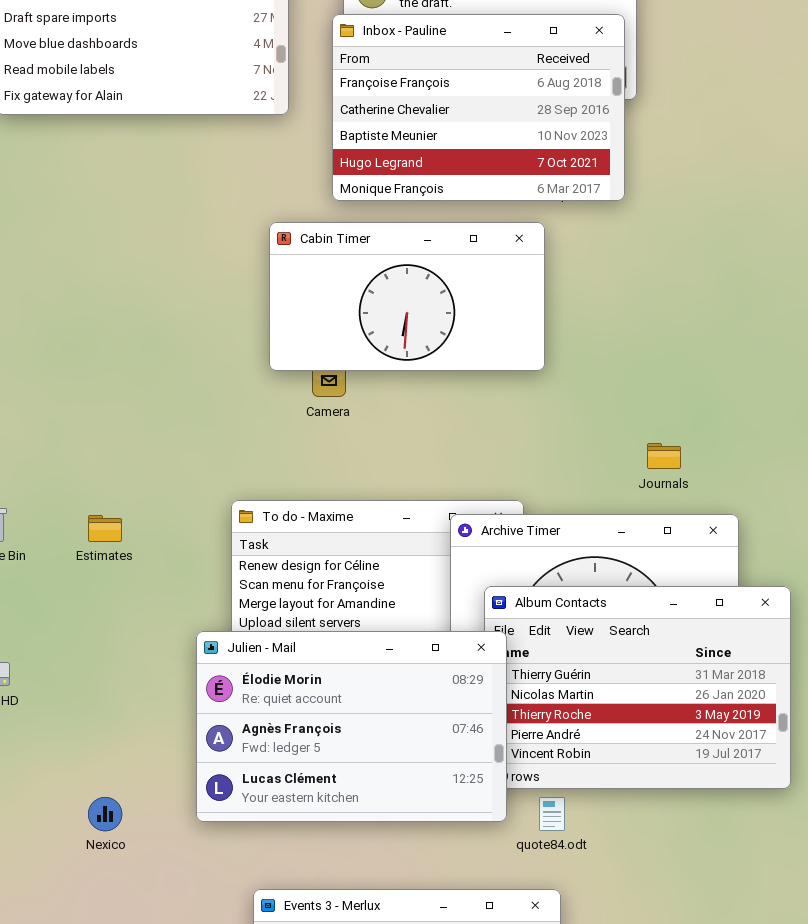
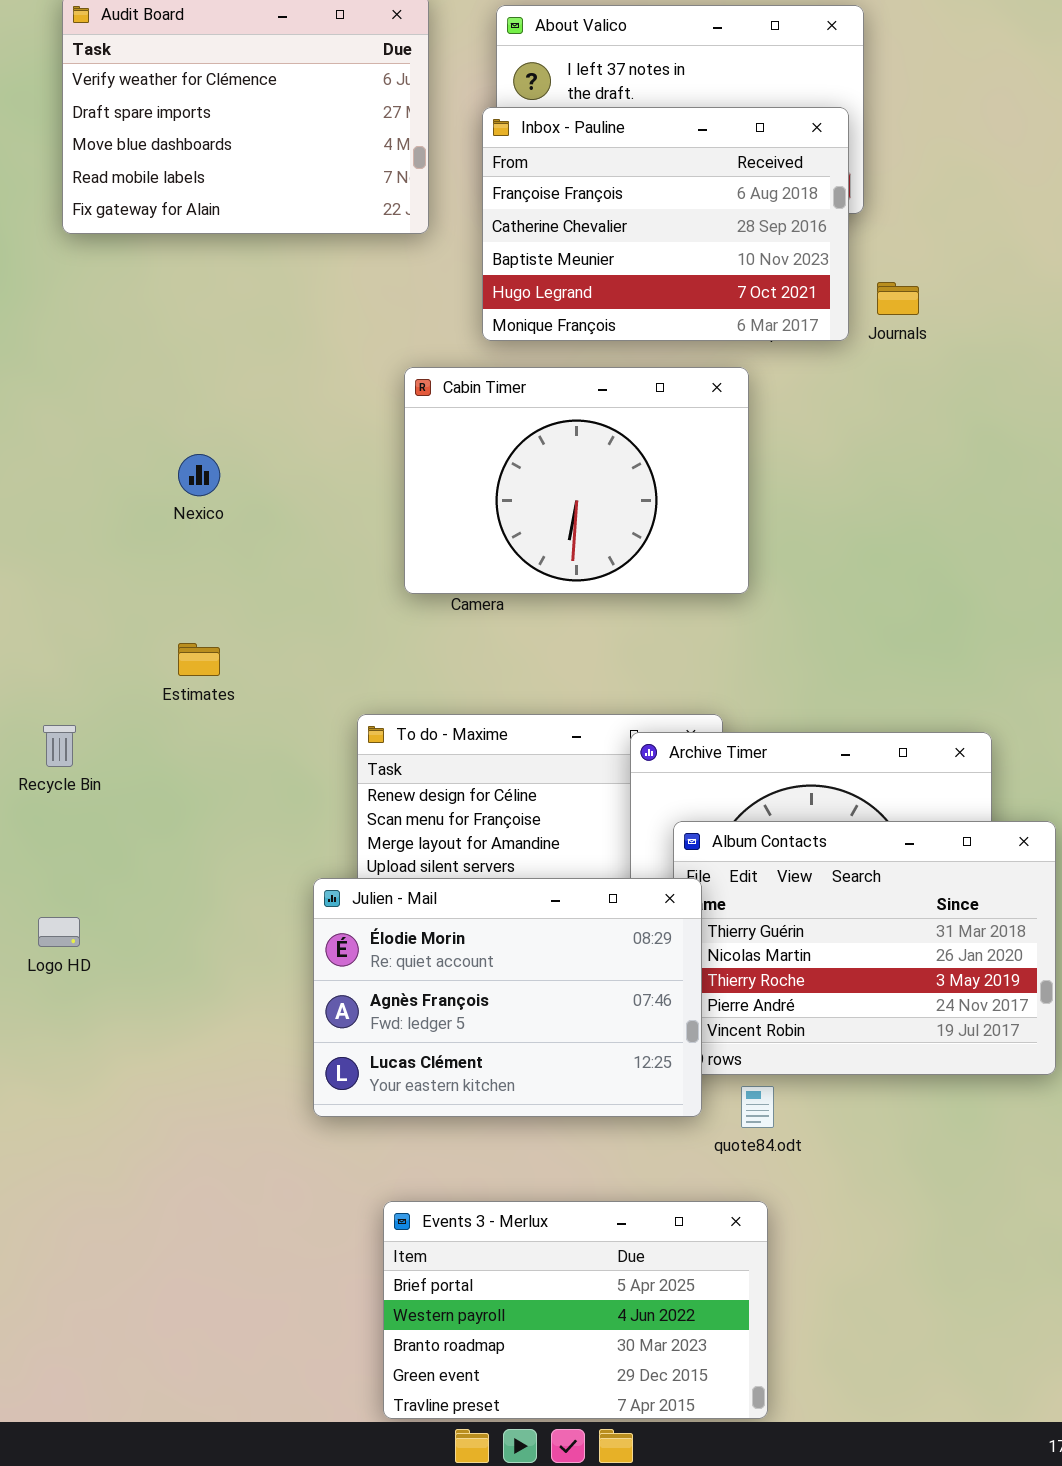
Cabin Timer: [269,222,545,371] -> [404,367,749,594], resized
Journals: [647,443,681,469] -> [877,282,919,315], moved
Estimates: [88,515,122,542] -> [178,643,220,676], moved
Nexico: [88,797,122,831] -> [178,454,220,496], moved

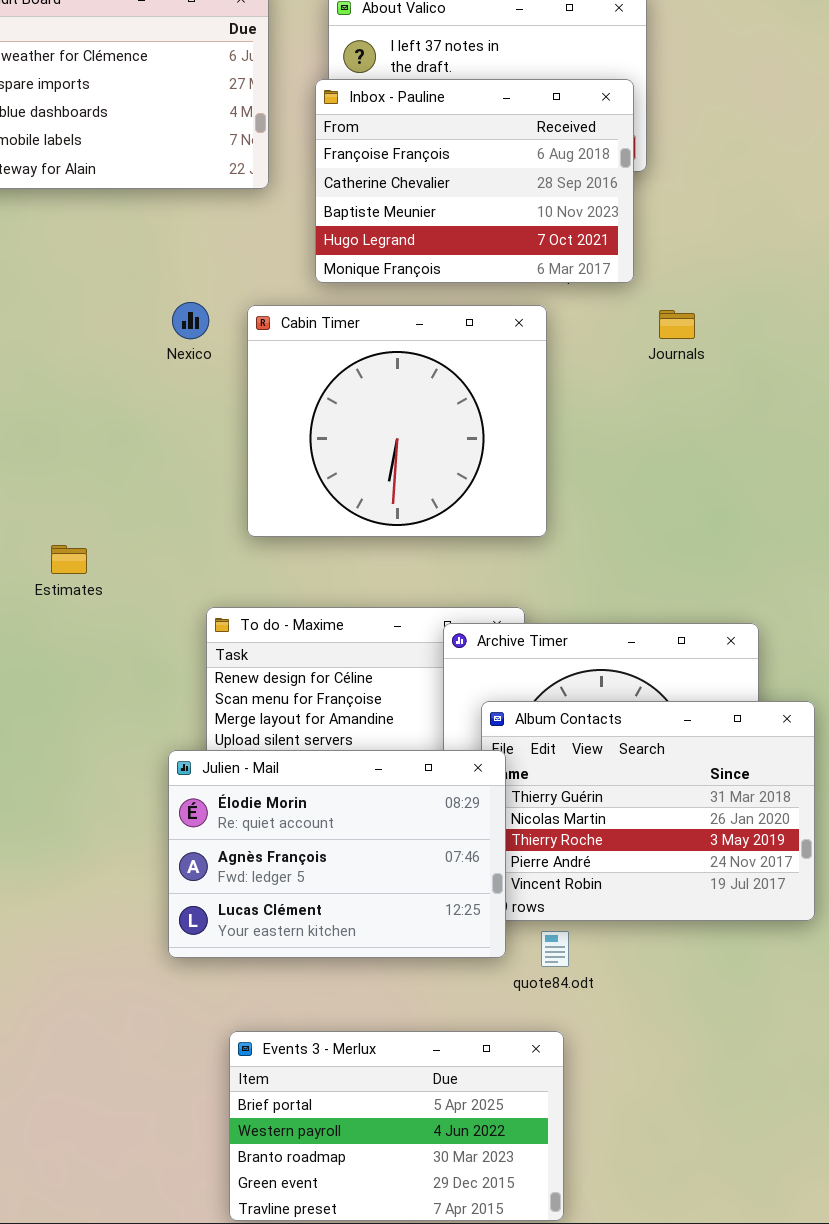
Journals: [877,282,919,315] -> [659,310,695,339], moved
Cabin Timer: [404,367,749,594] -> [247,305,547,537], resized
Nexico: [178,454,220,496] -> [172,302,209,339], moved

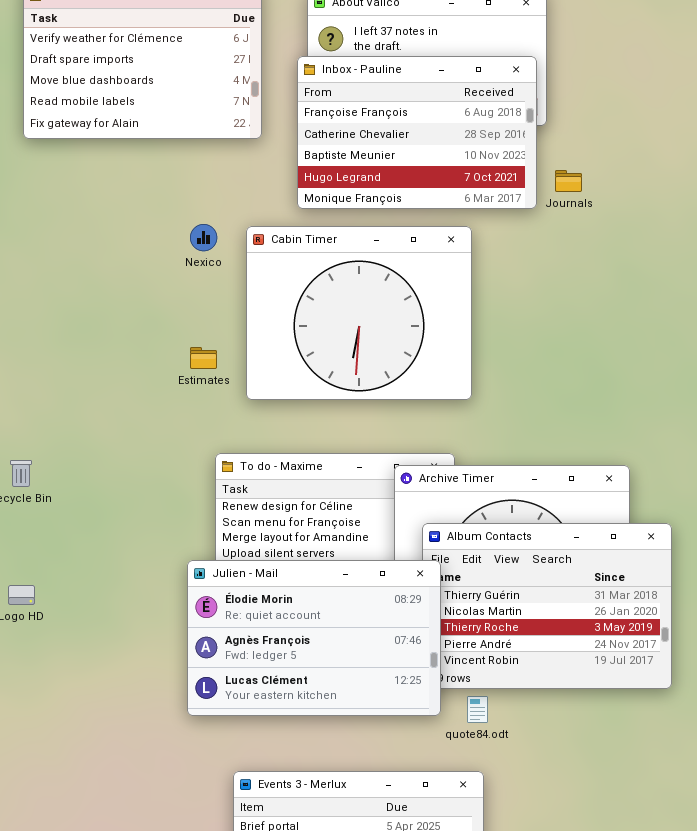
Journals: [659,310,695,339] -> [555,170,582,192], moved
Estimates: [51,545,87,574] -> [190,347,217,369], moved

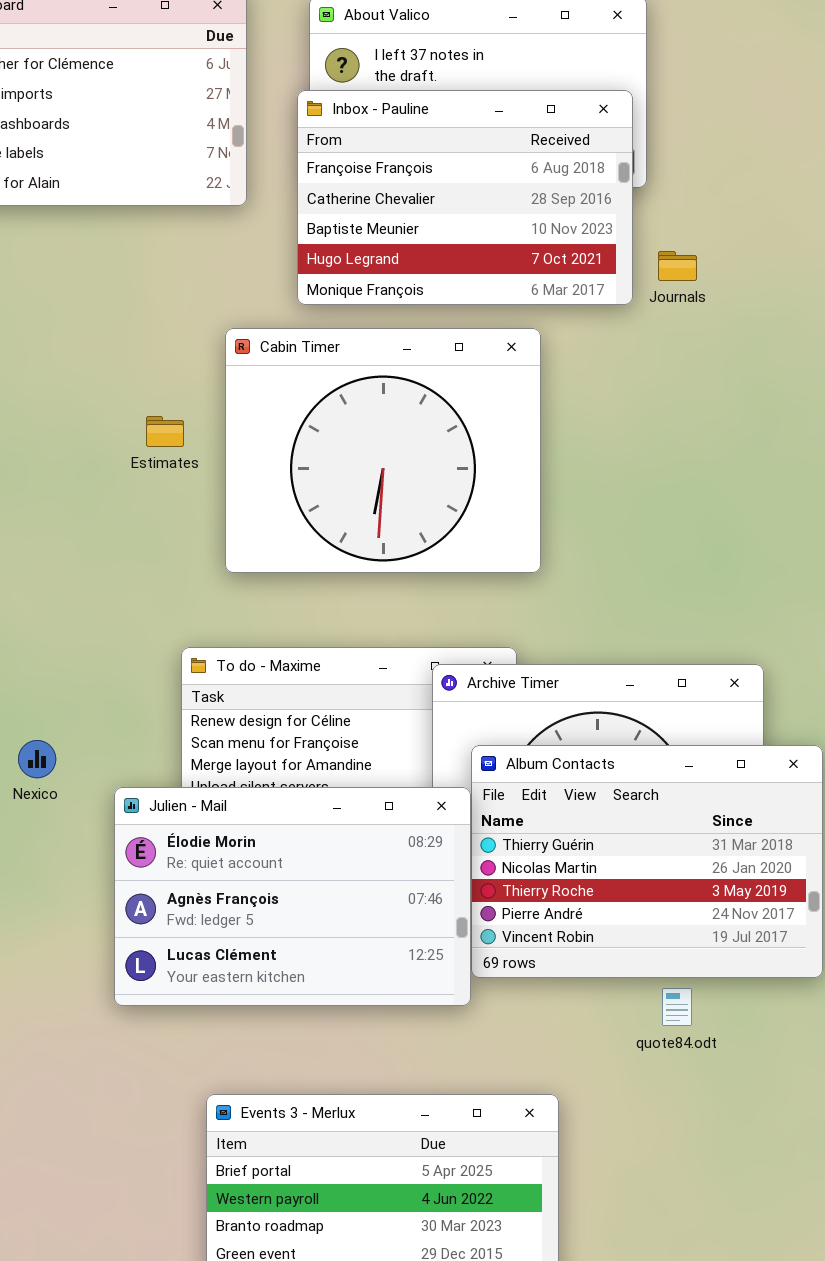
Nexico: [190,224,217,251] -> [18,740,56,778], moved
Estimates: [190,347,217,369] -> [146,416,184,447], moved
Julien - Mail: [187,560,441,716] -> [114,787,471,1006], moved
quote84.odt: [467,696,488,723] -> [662,988,692,1026], moved

